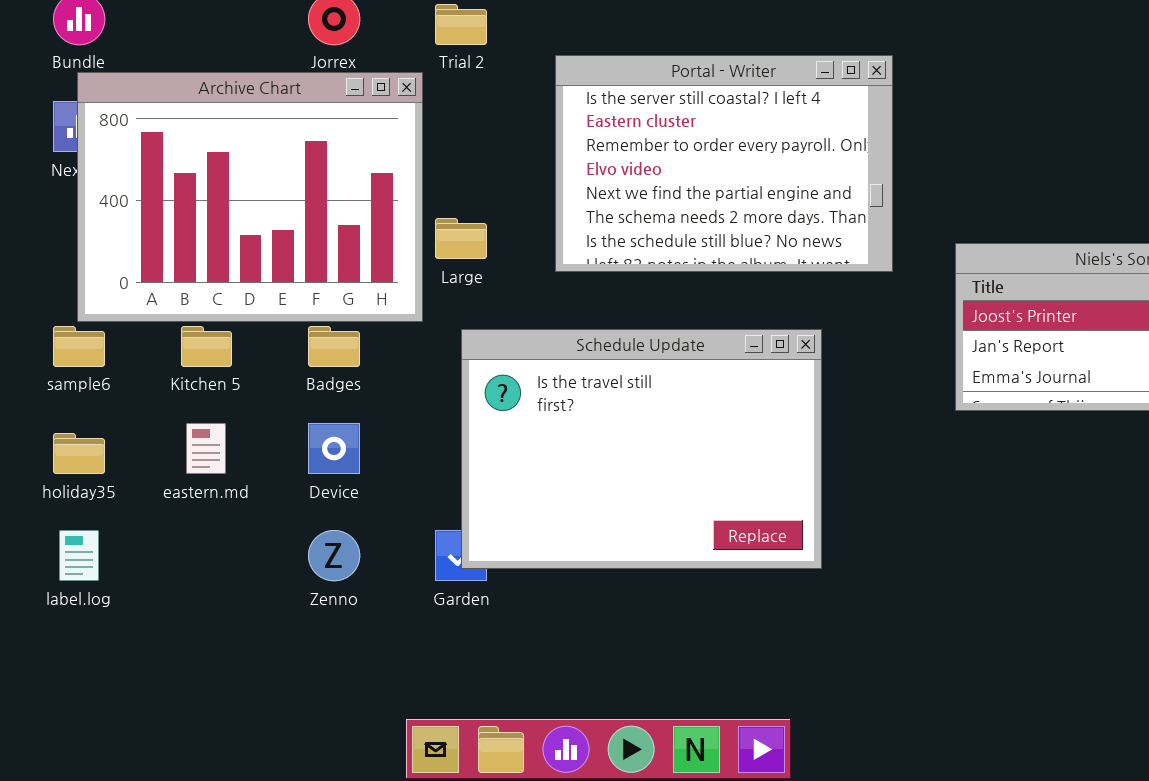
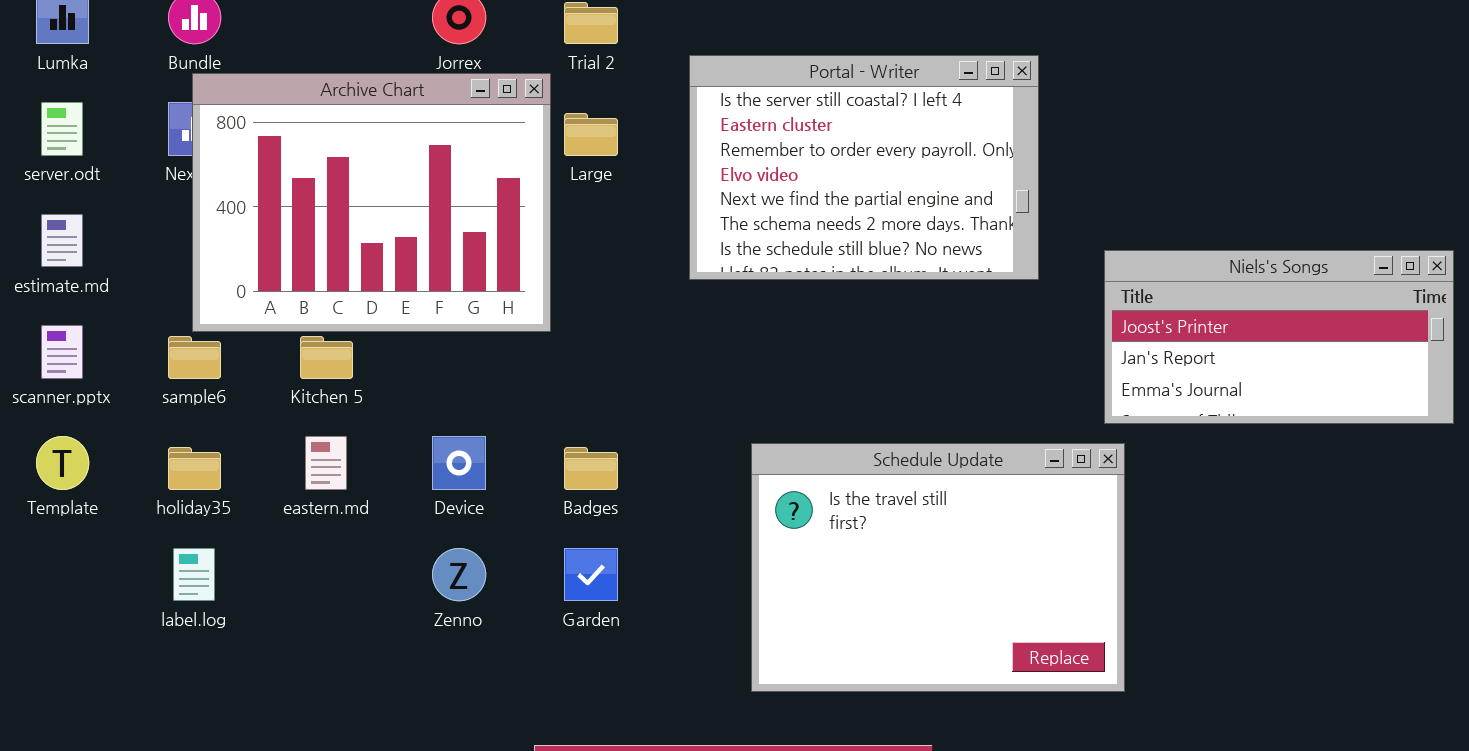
Large: [435,218,487,259] -> [564,113,618,156], moved
Badges: [308,326,360,367] -> [564,447,618,490], moved
Schedule Update: [461,329,822,569] -> [751,443,1125,692], moved

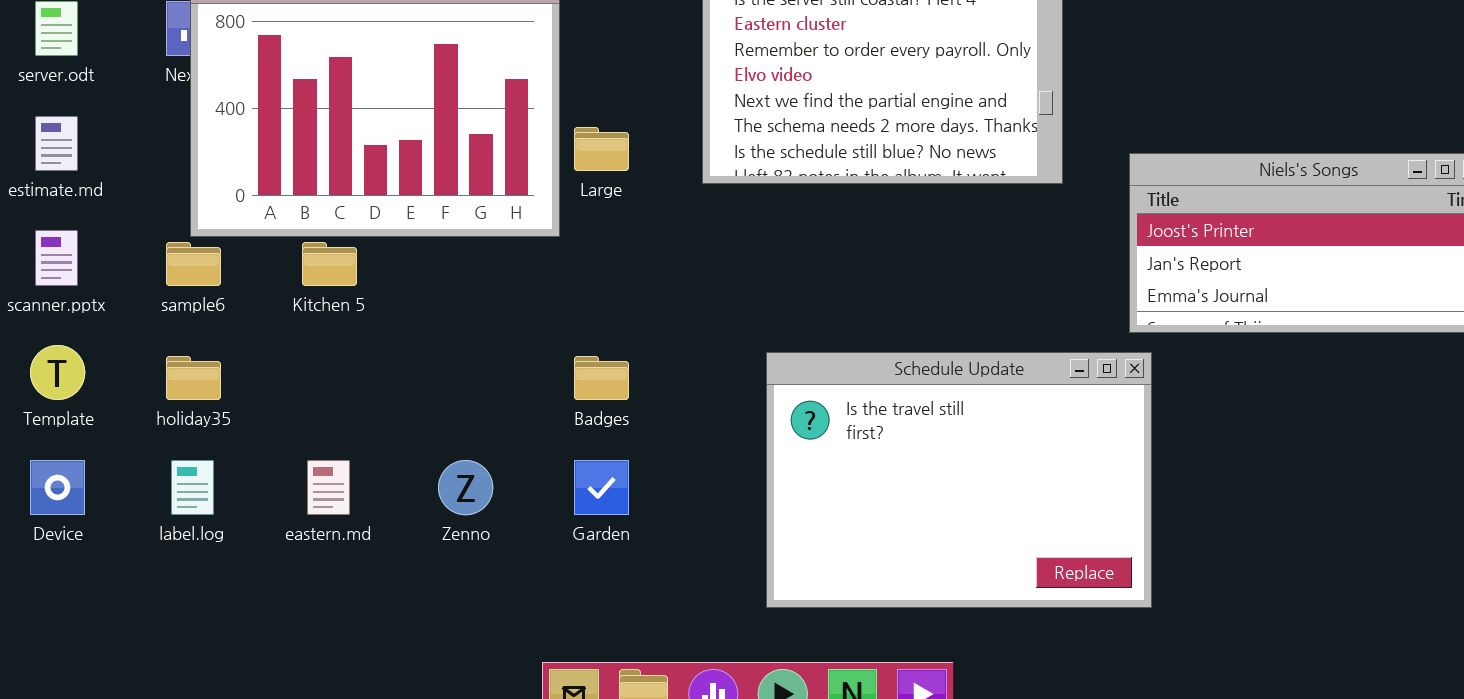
Large: [564,113,618,156] -> [574,127,629,171], moved
eastern.md: [305,436,347,490] -> [307,460,350,515], moved
Device: [432,436,486,490] -> [30,460,85,515], moved

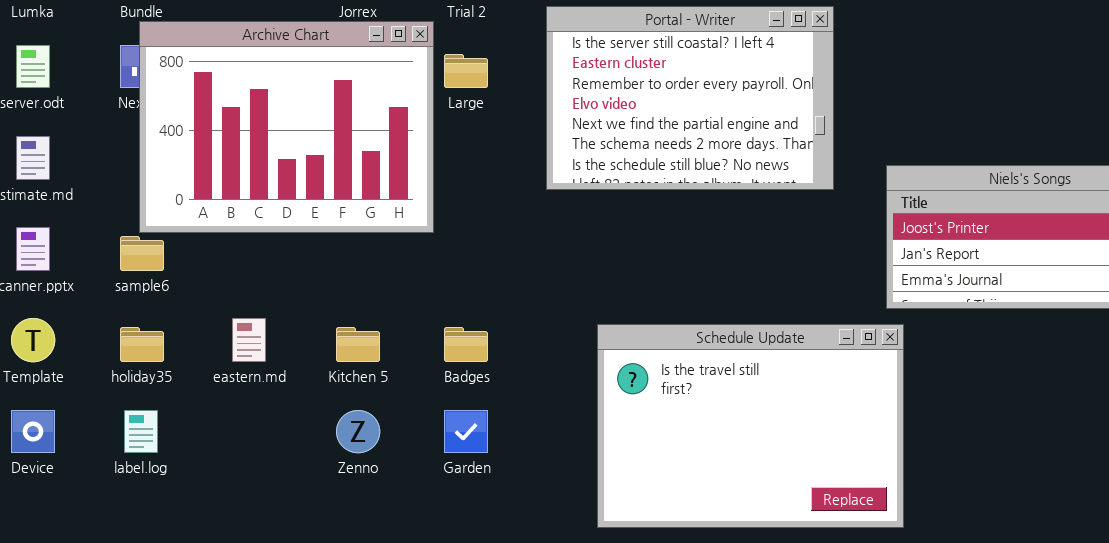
Large: [574,127,629,171] -> [444,54,488,88], moved
Kitchen 5: [302,242,357,286] -> [336,327,380,362], moved
eastern.md: [307,460,350,515] -> [232,318,266,362], moved

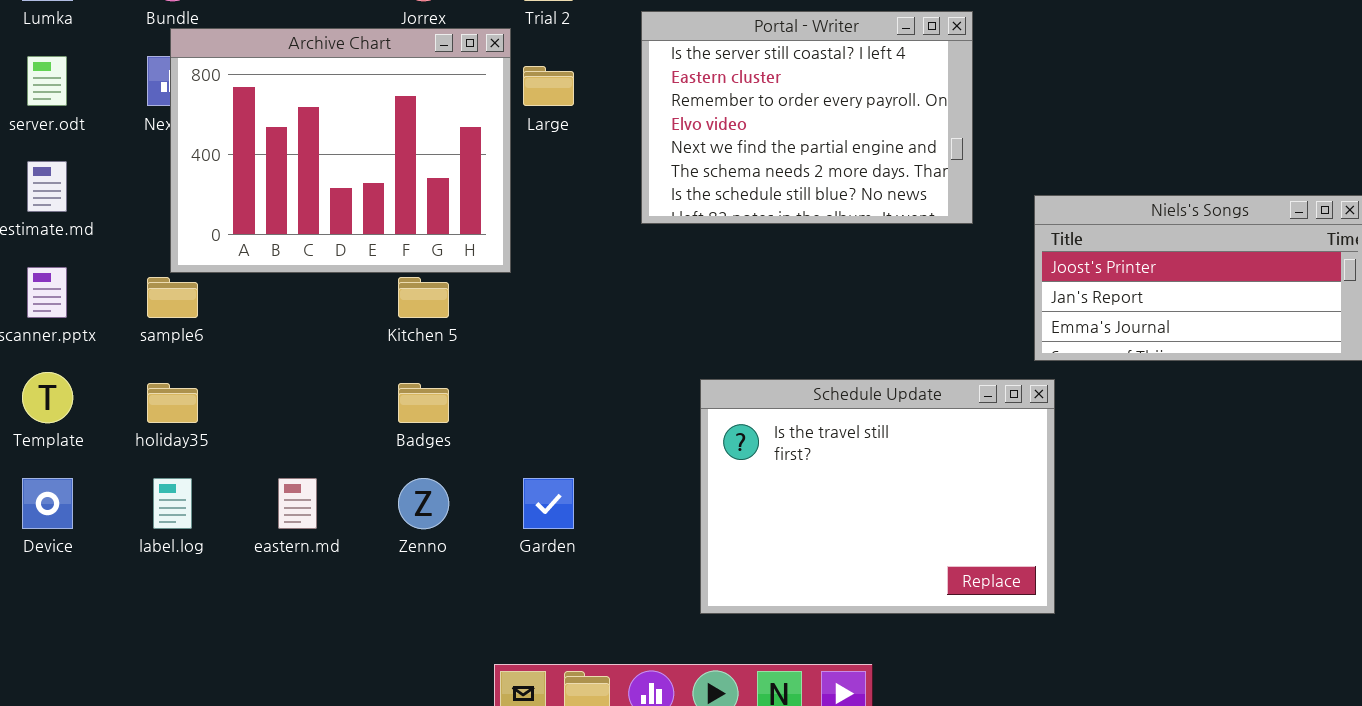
eastern.md: [232,318,266,362] -> [278,478,317,529], moved
Kitchen 5: [336,327,380,362] -> [398,277,449,318], moved
Badges: [444,327,488,362] -> [398,383,449,423], moved

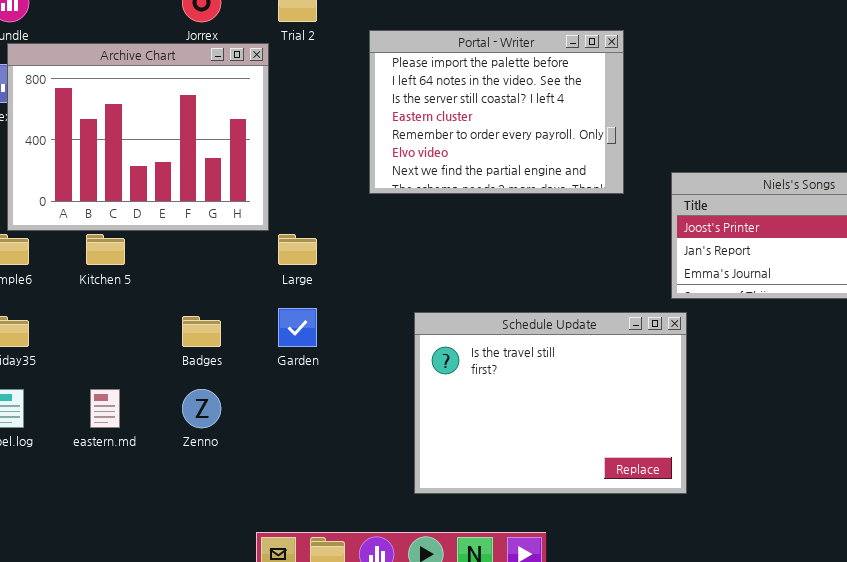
Portal - Writer: [641,11,973,224] -> [369,30,624,194], scrolled up 2 rows
Large: [523,66,574,106] -> [278,234,317,265], moved
Kitchen 5: [398,277,449,318] -> [86,234,125,265], moved
Garden: [523,478,574,529] -> [278,308,317,347], moved

